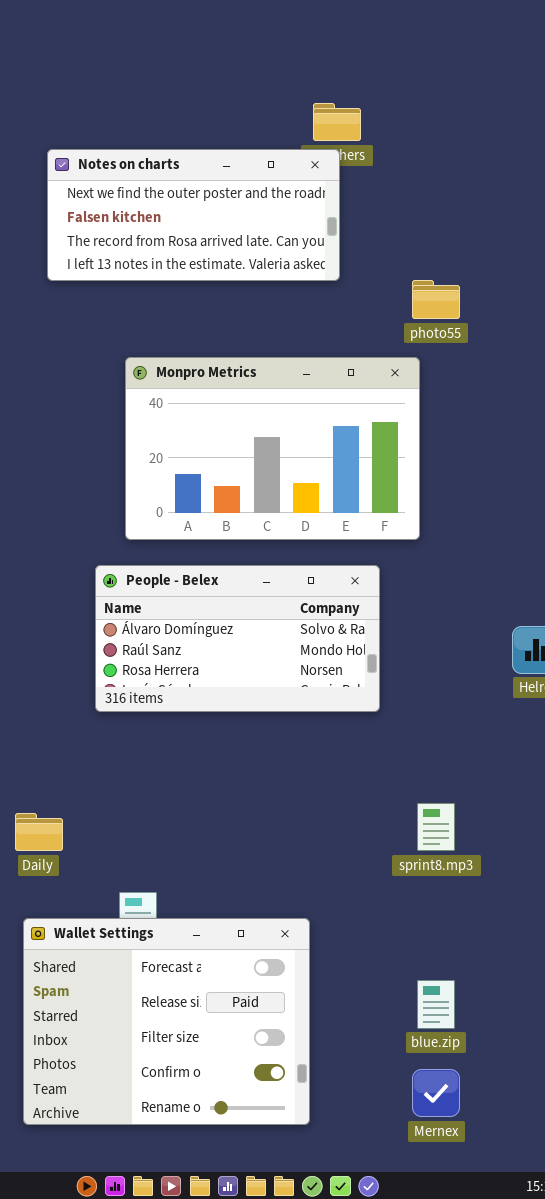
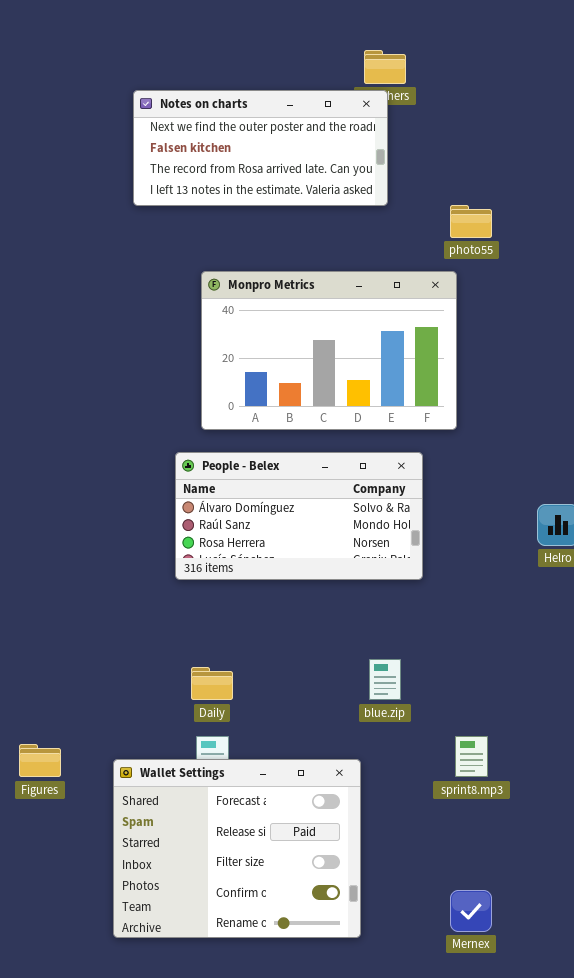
sprint8.mp3: [417,803,455,851] -> [455,736,488,777], moved
Daily: [15,813,63,851] -> [191,667,233,700], moved
blue.zip: [417,980,455,1029] -> [369,659,401,700], moved

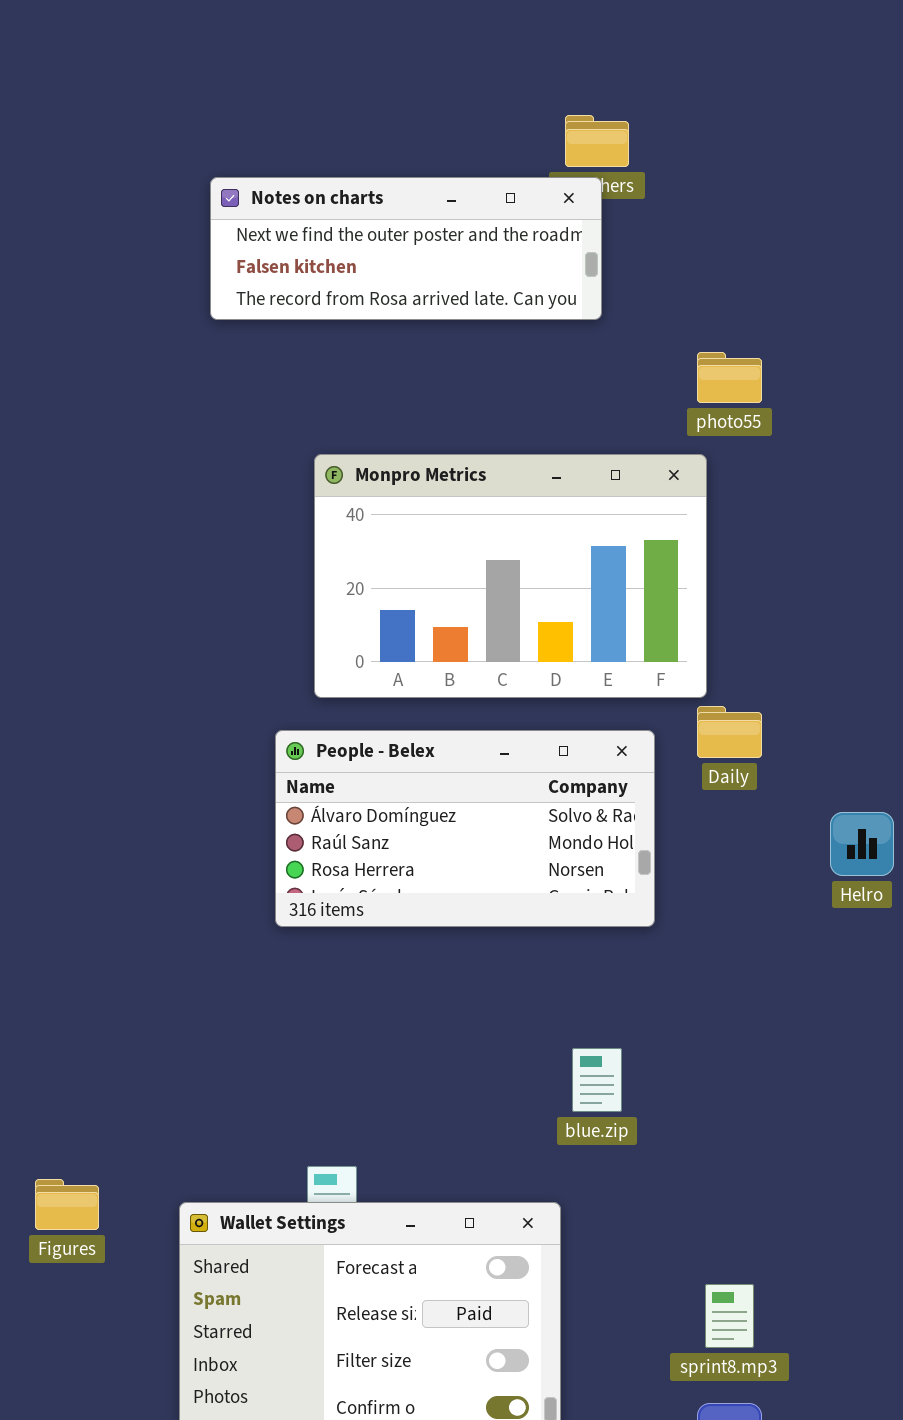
Notes on charts: [133,90,388,206] -> [210,177,602,320], resized
Daily: [191,667,233,700] -> [697,706,762,758], moved
sprint8.mp3: [455,736,488,777] -> [705,1284,754,1348], moved

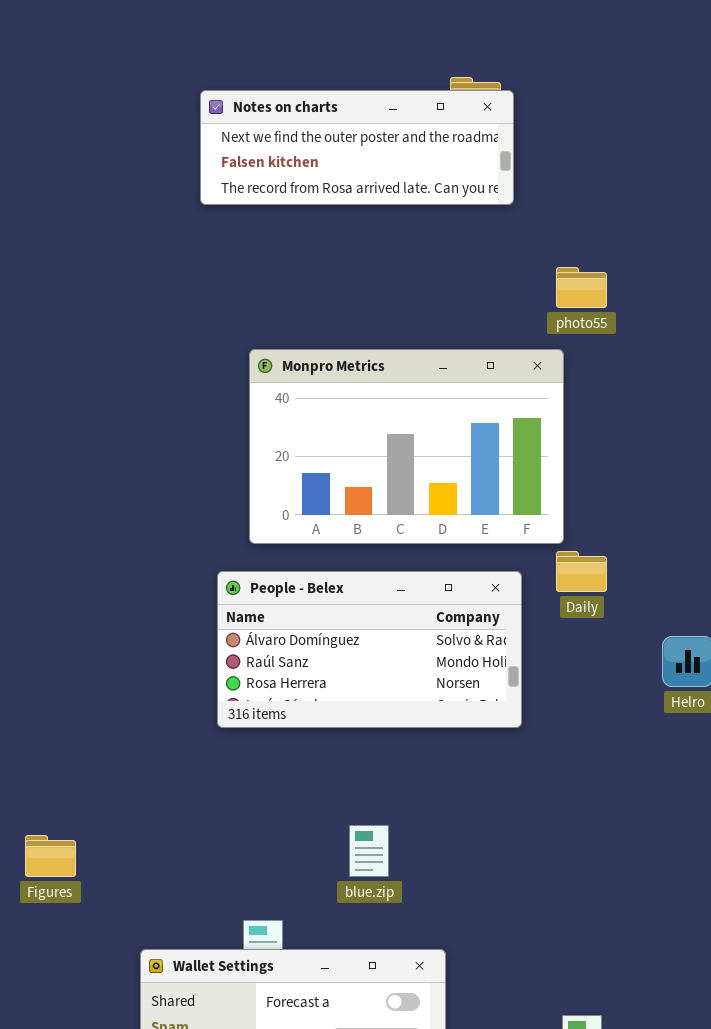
Notes on charts: [210,177,602,320] -> [200,90,514,205], moved
blue.zip: [572,1048,622,1112] -> [349,825,389,877], moved
Figures: [35,1179,99,1230] -> [25,835,76,877], moved

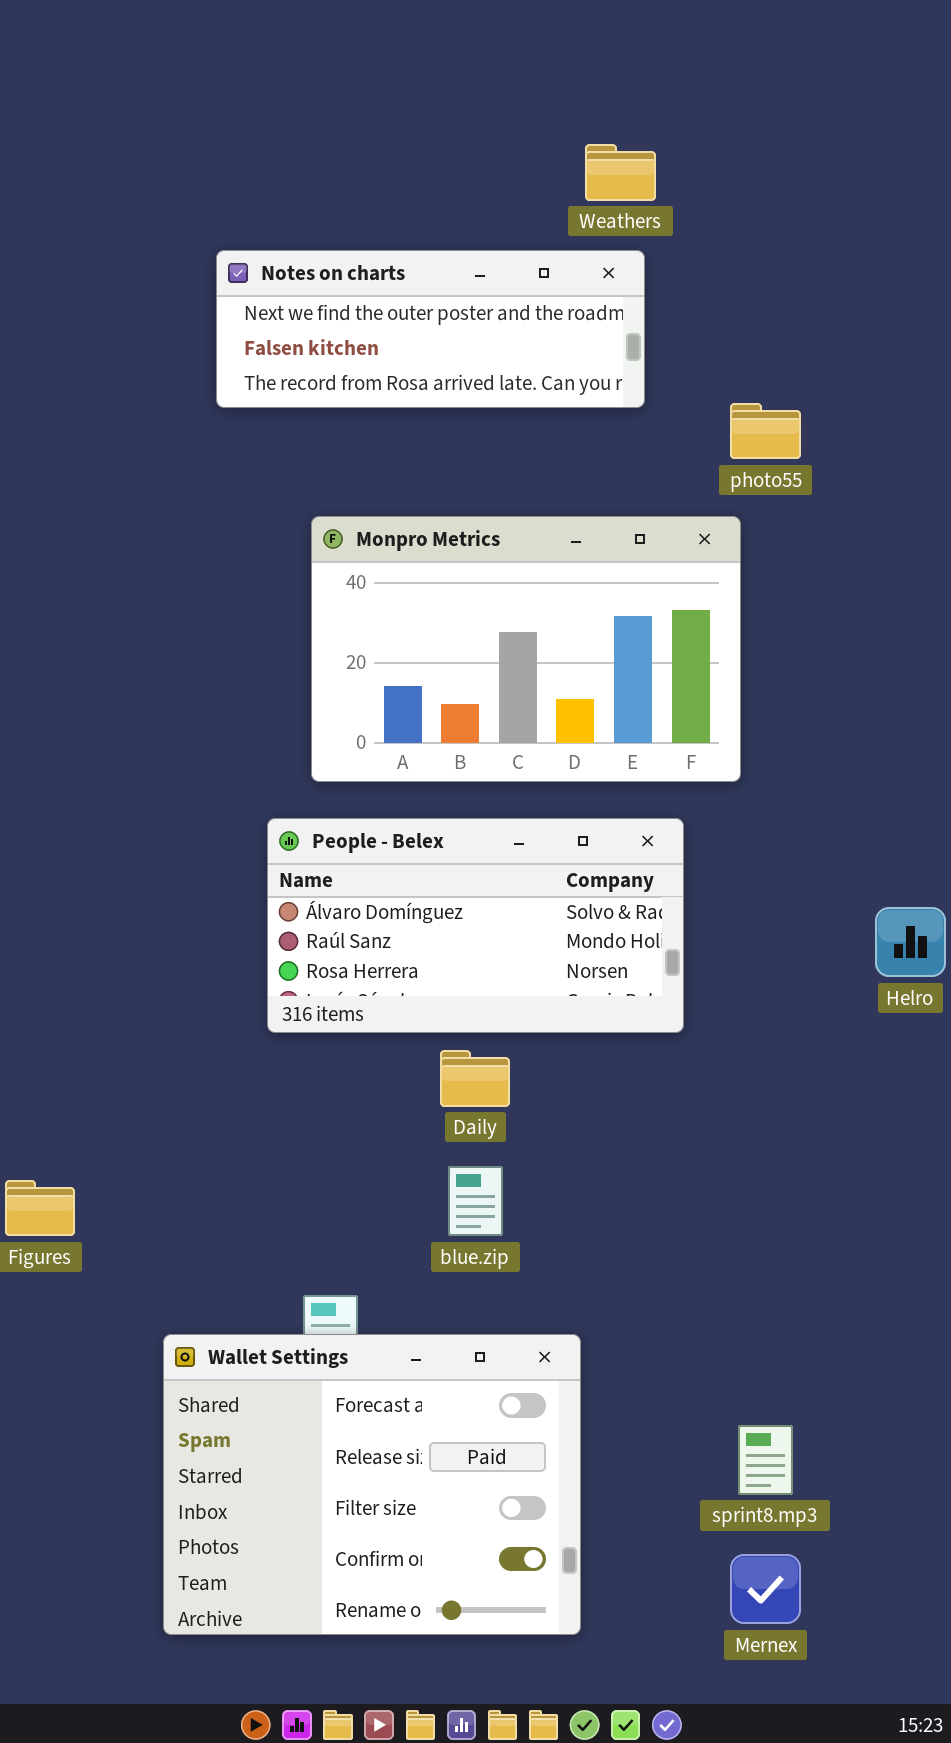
Notes on charts: [200,90,514,205] -> [216,250,645,408], moved
Daily: [556,551,607,592] -> [440,1050,510,1107], moved

